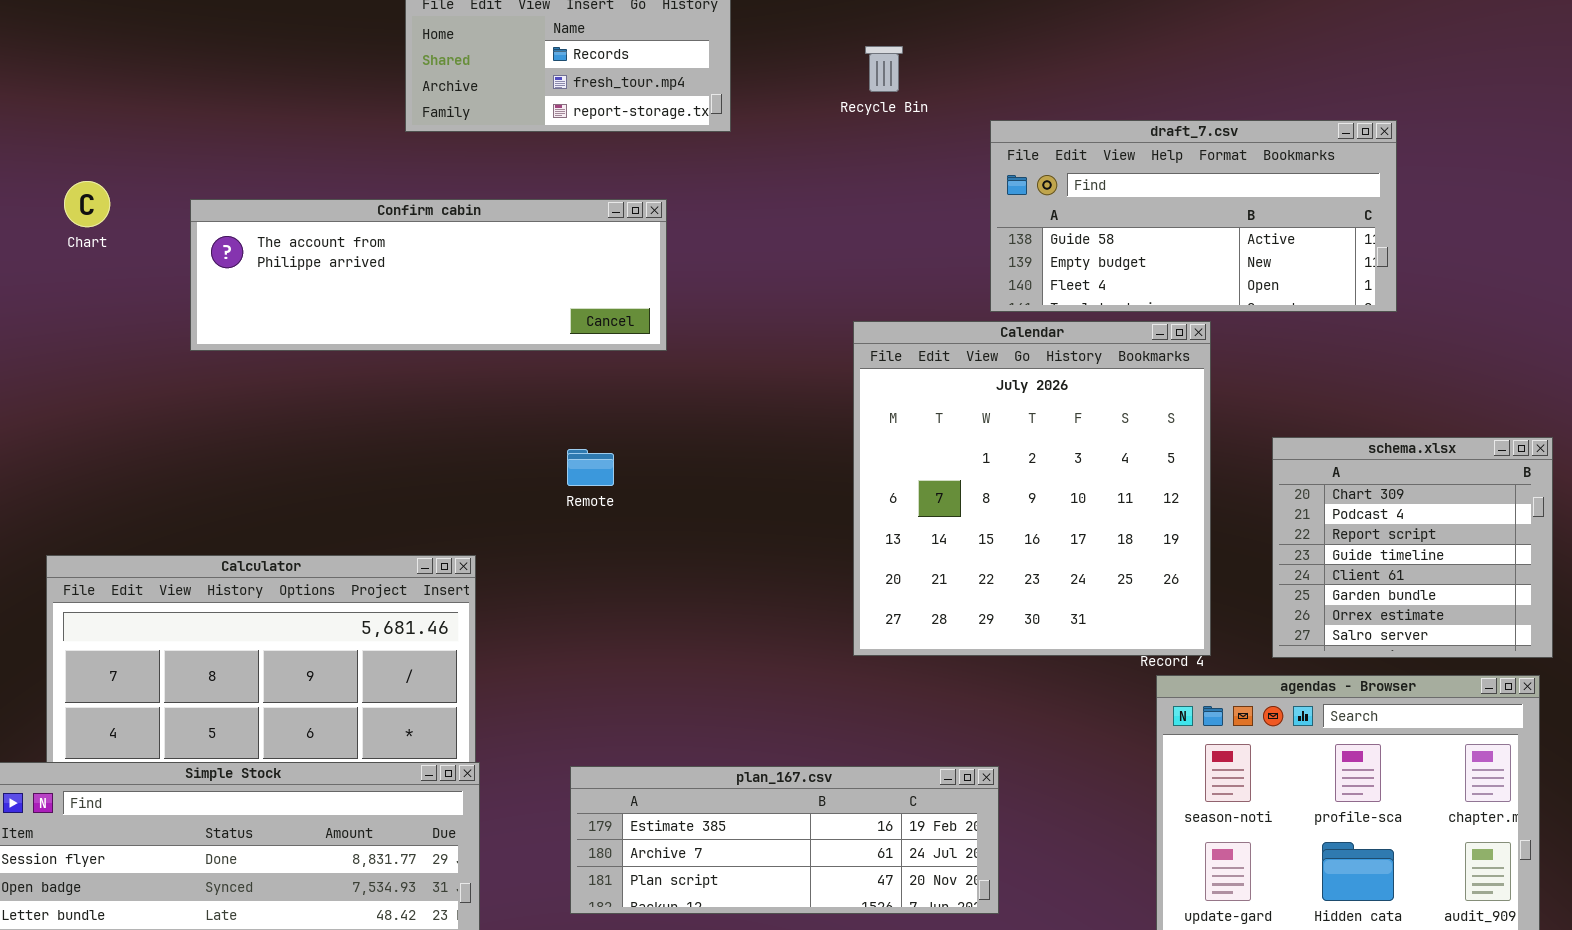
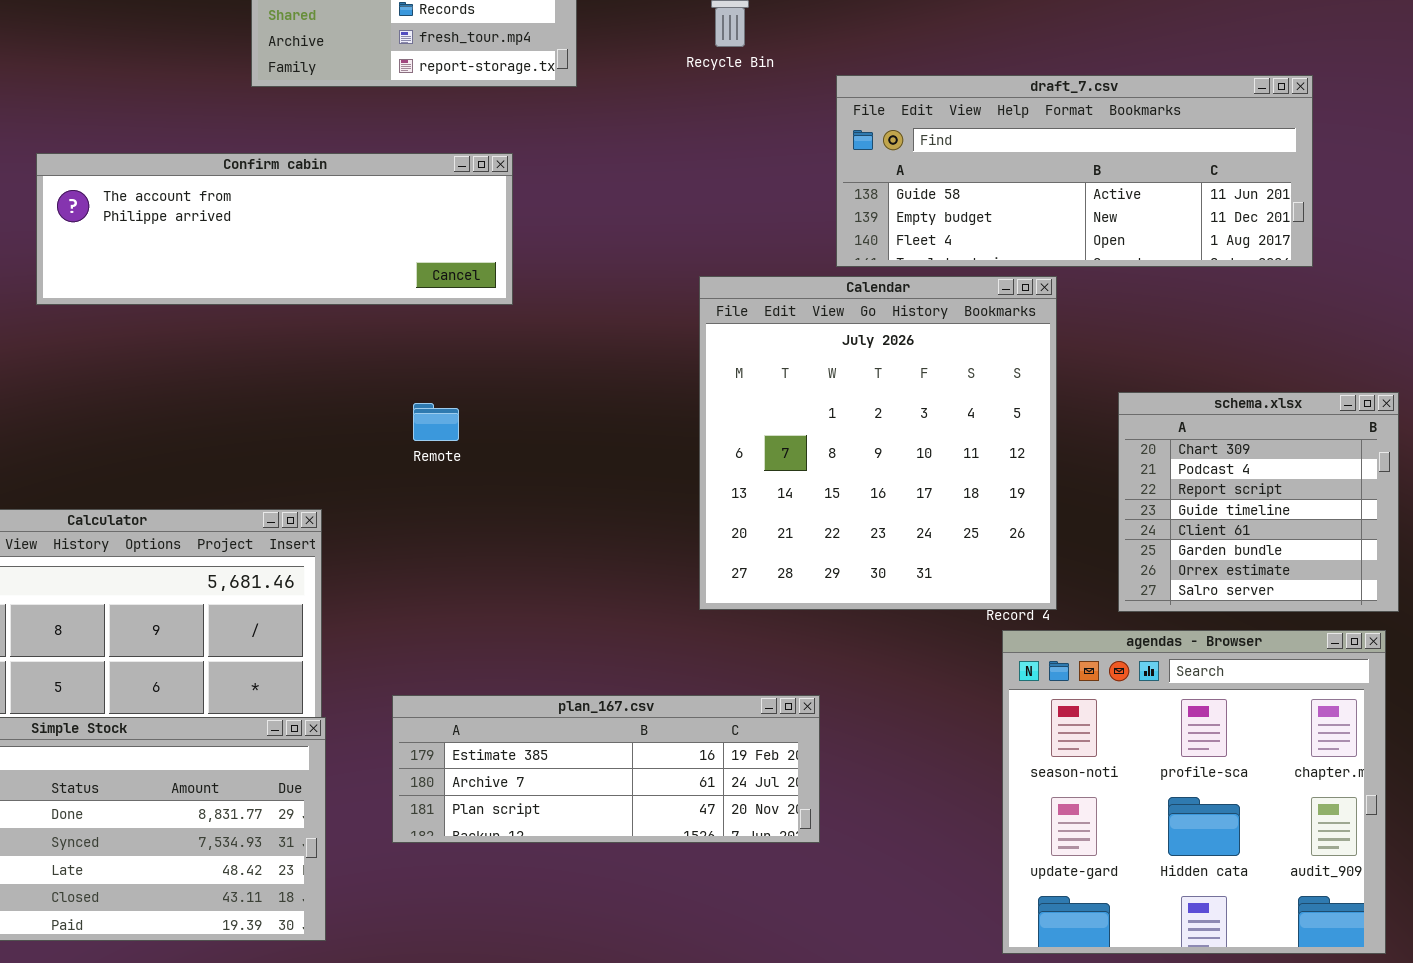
draft_7.csv: [990,120,1397,312] -> [836,75,1313,267], resized
plan_167.csv: [570,766,999,914] -> [392,695,820,843], moved

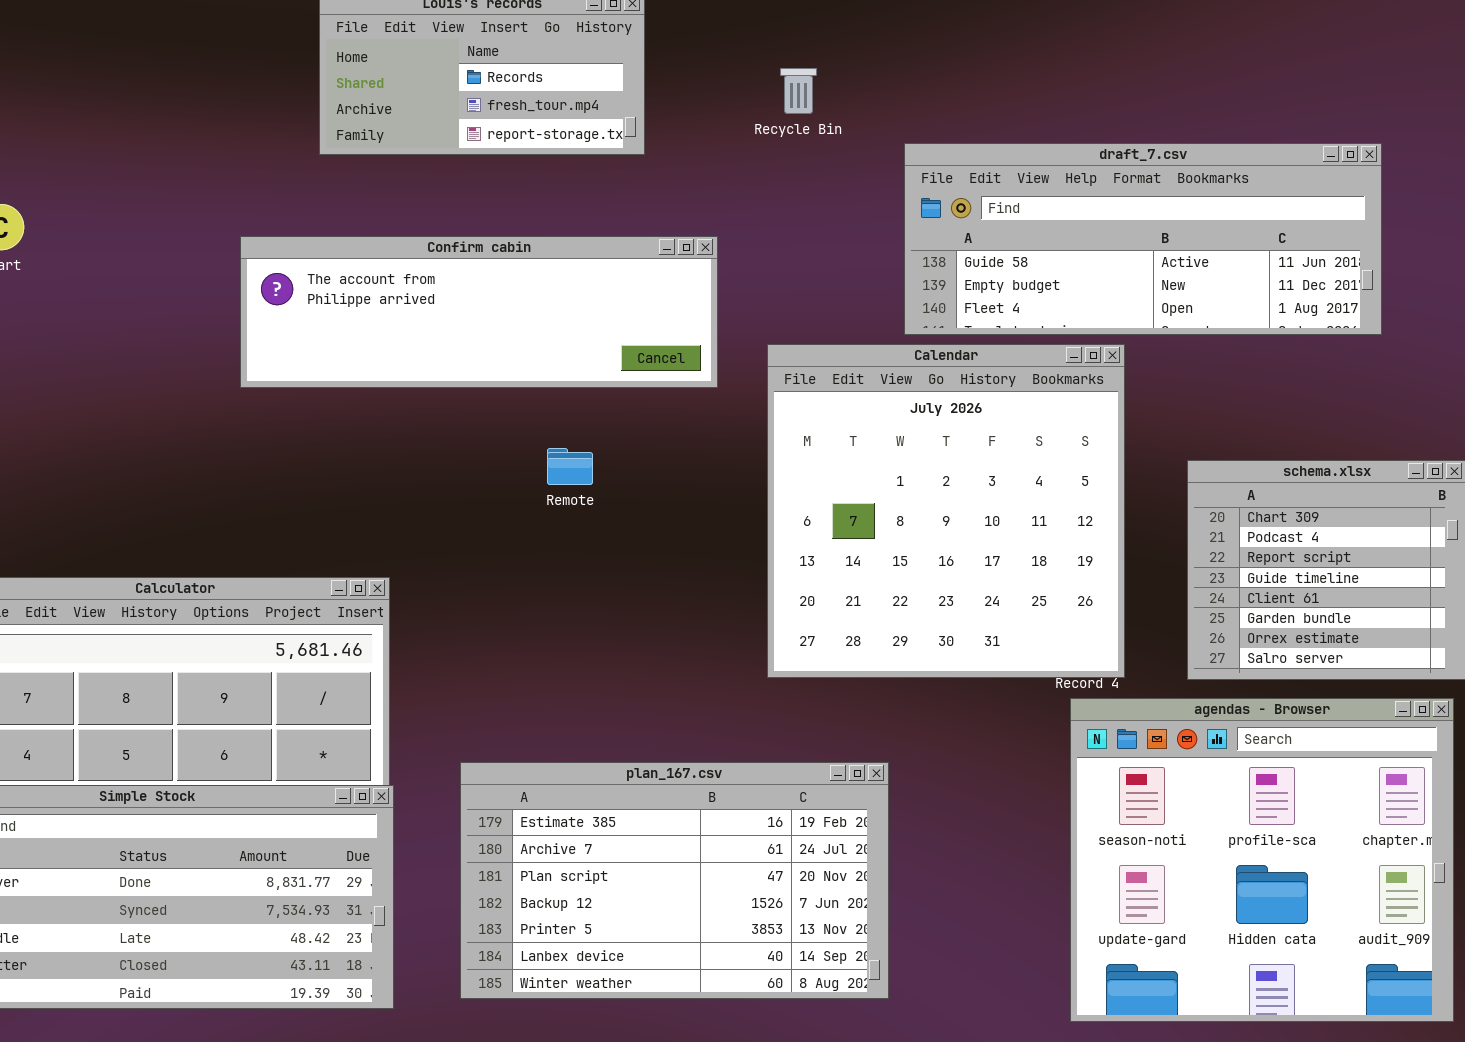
Confirm cabin: [36,153,513,305] -> [240,236,718,388], moved
Remote: [413,403,459,441] -> [547,448,593,485], moved
plan_167.csv: [392,695,820,843] -> [460,762,889,999], resized

